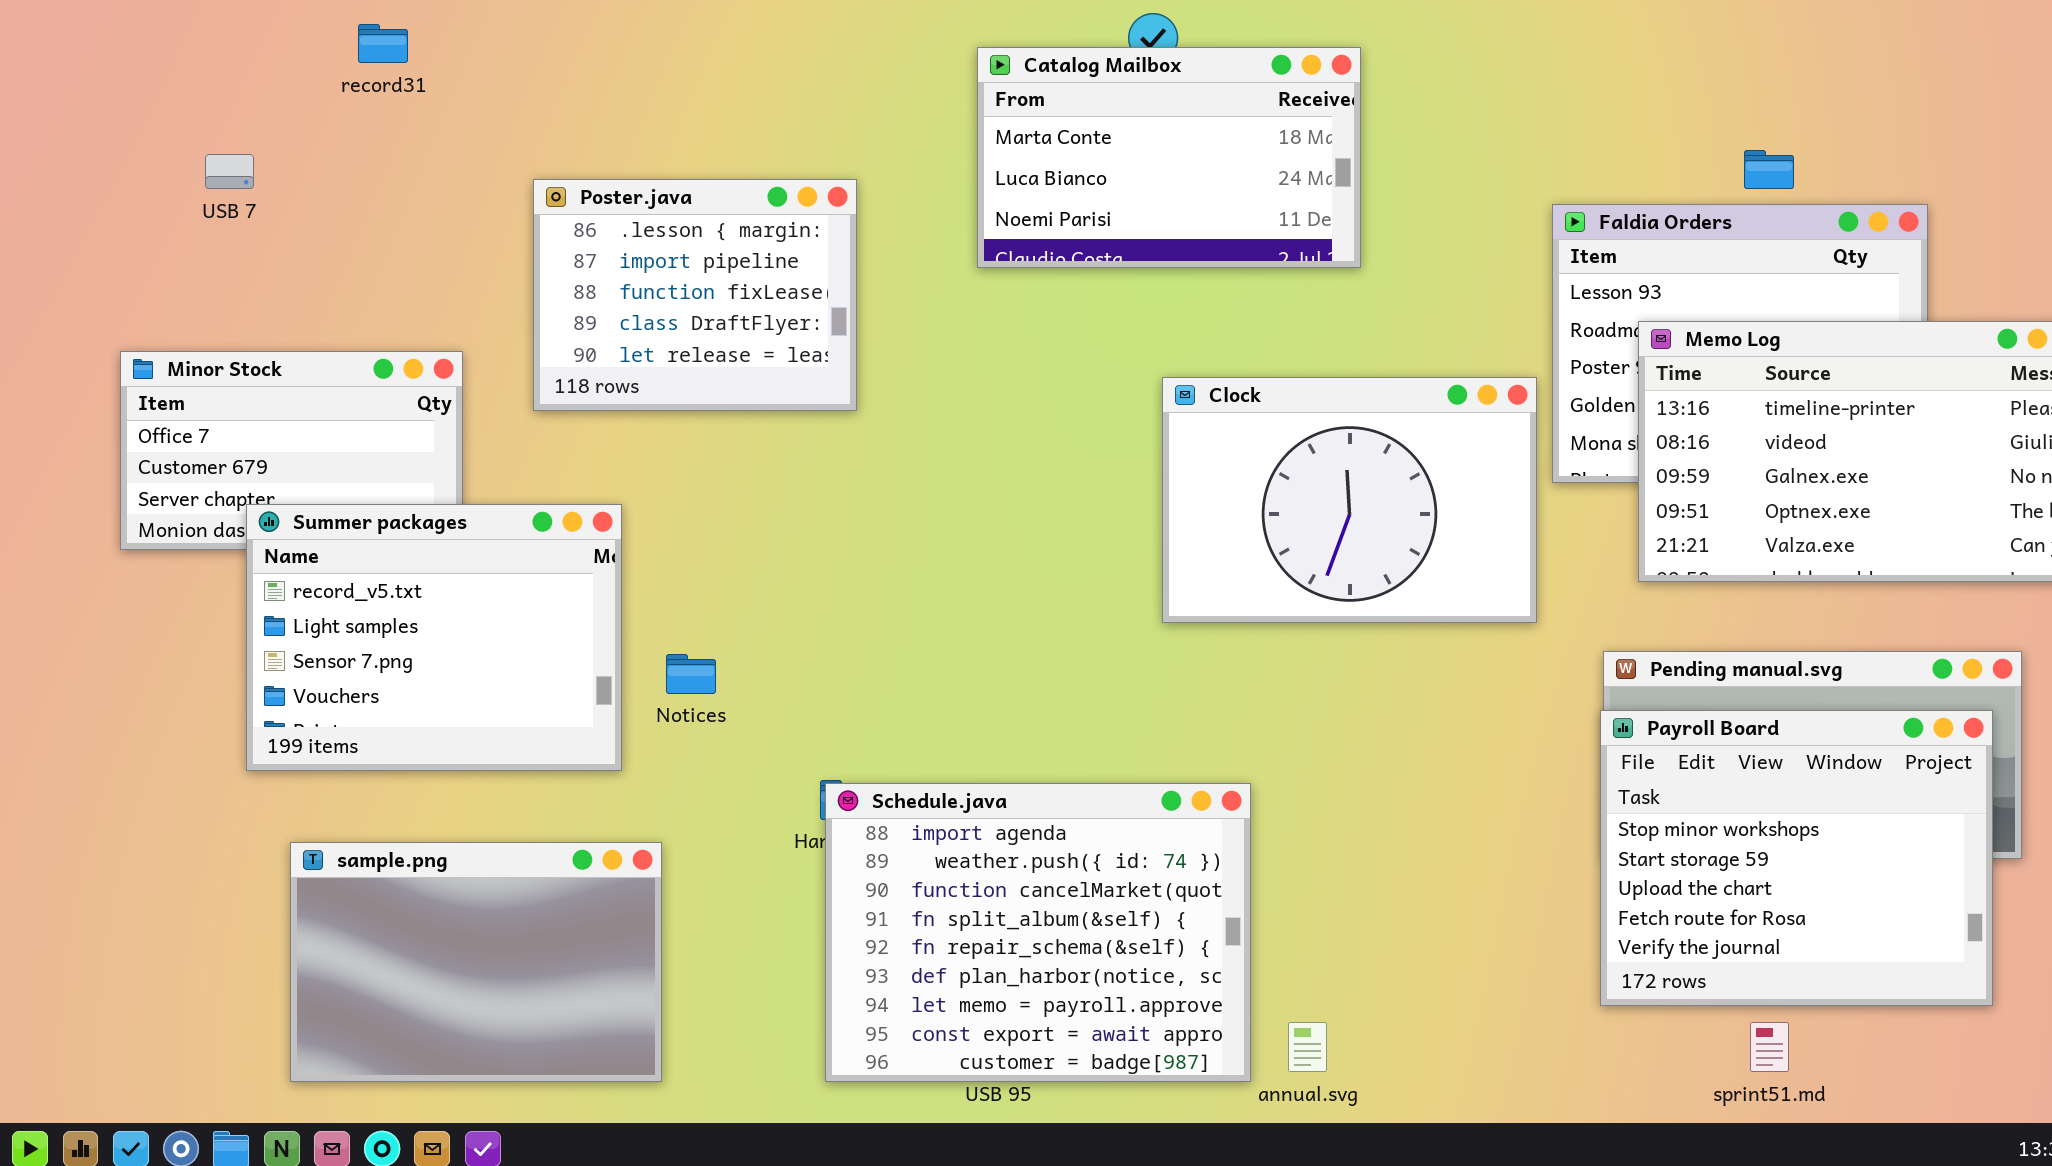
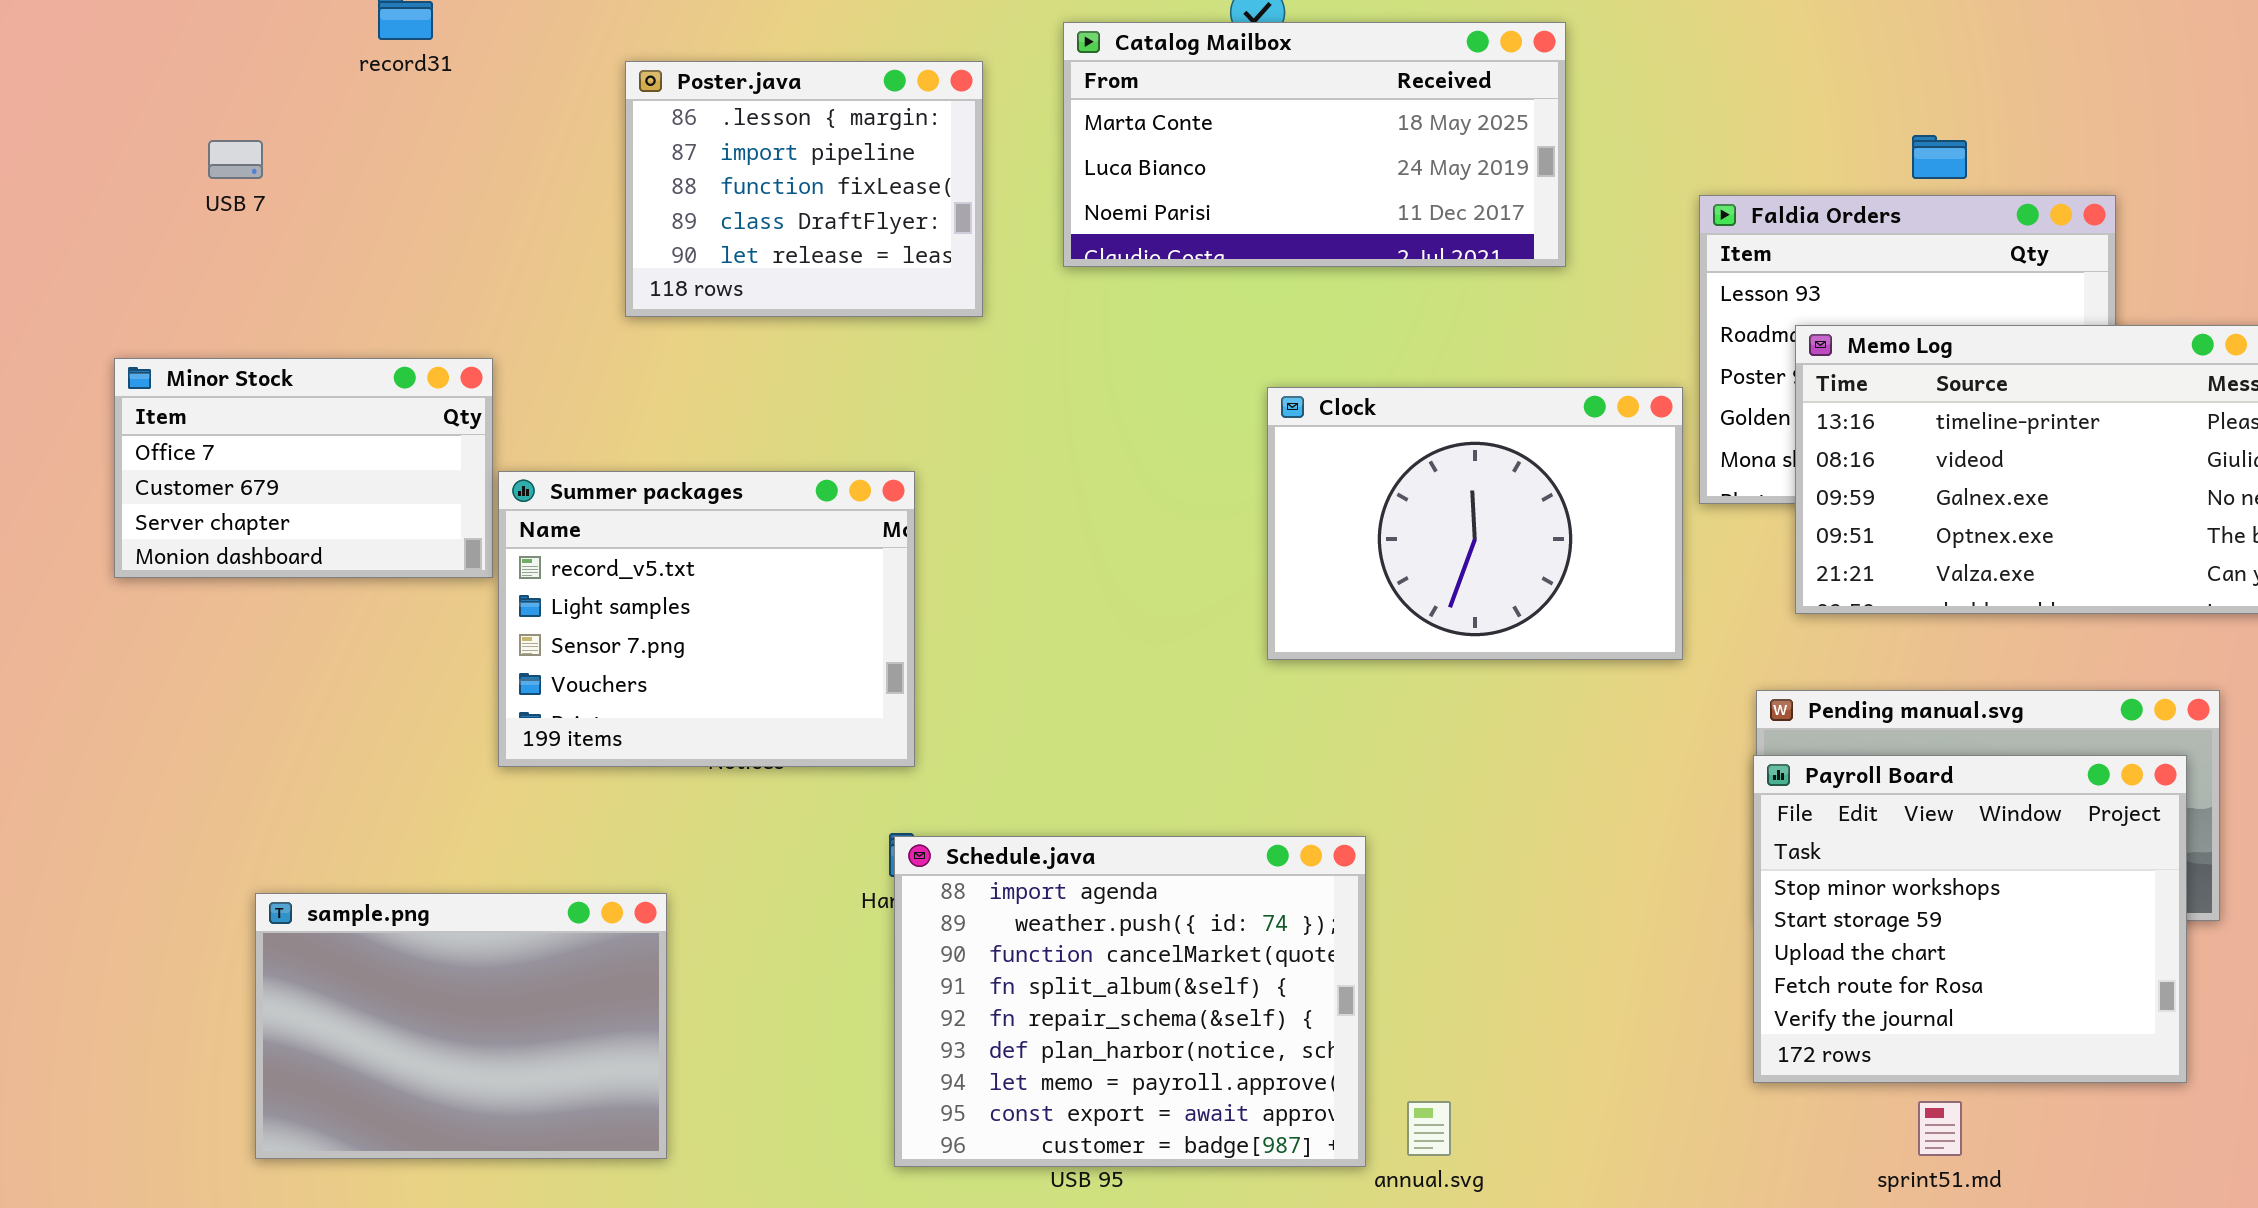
Catalog Mailbox: [977,47,1361,268] -> [1063,22,1566,267], resized
Poster.java: [533,179,857,411] -> [625,61,983,317], moved
Summer packages: [246,504,622,771] -> [498,471,915,767], moved
sample.png: [290,842,662,1082] -> [255,893,667,1159], moved

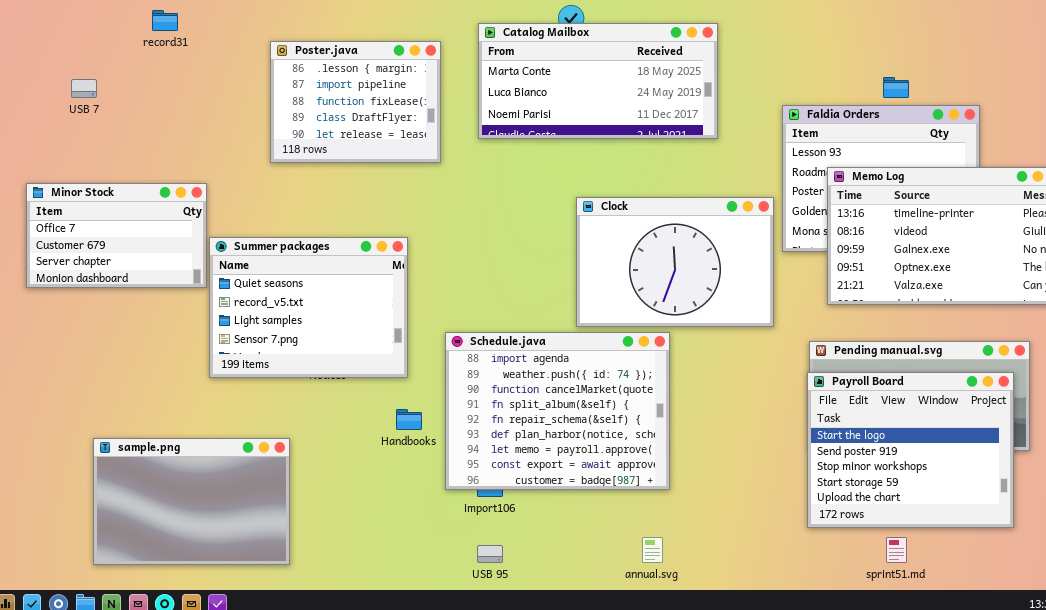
Summer packages: [498,471,915,767] -> [209,237,408,378], scrolled up 1 row
Payroll Board: [1753,755,2187,1083] -> [807,372,1014,528], scrolled up 2 rows
Schedule.java: [894,836,1366,1167] -> [445,332,670,490], moved

